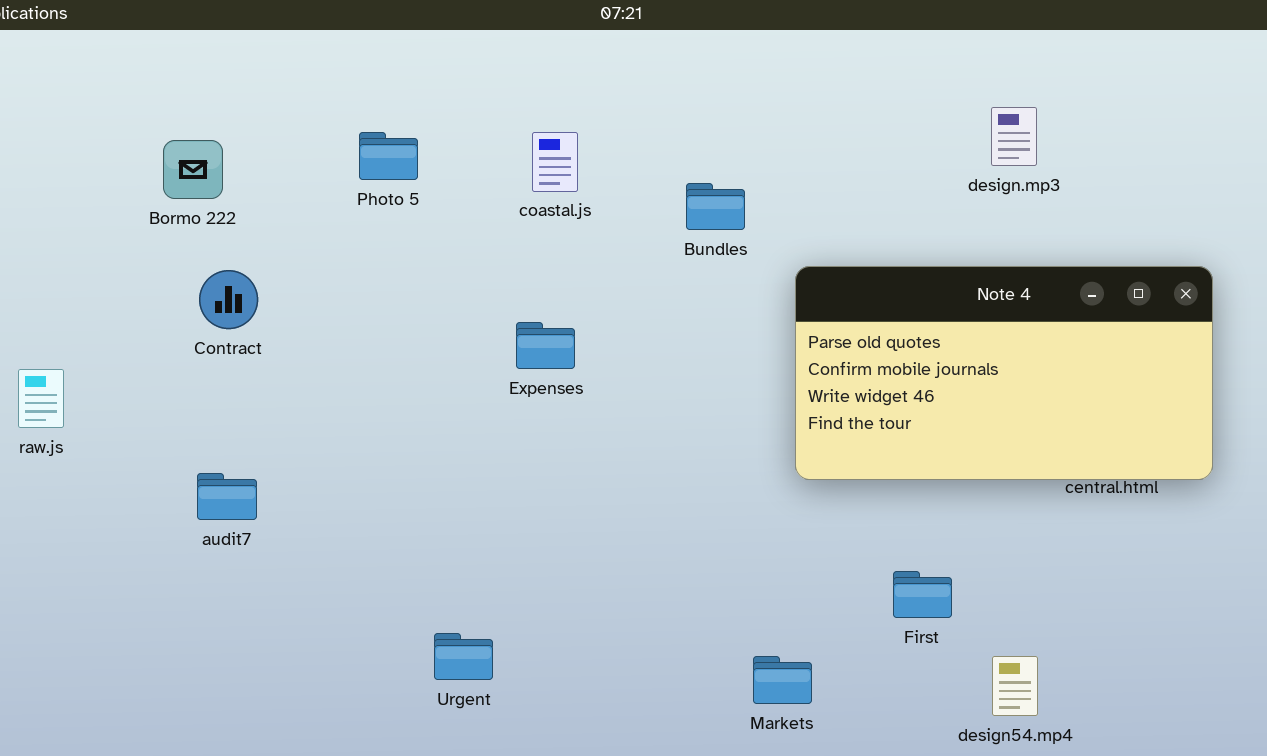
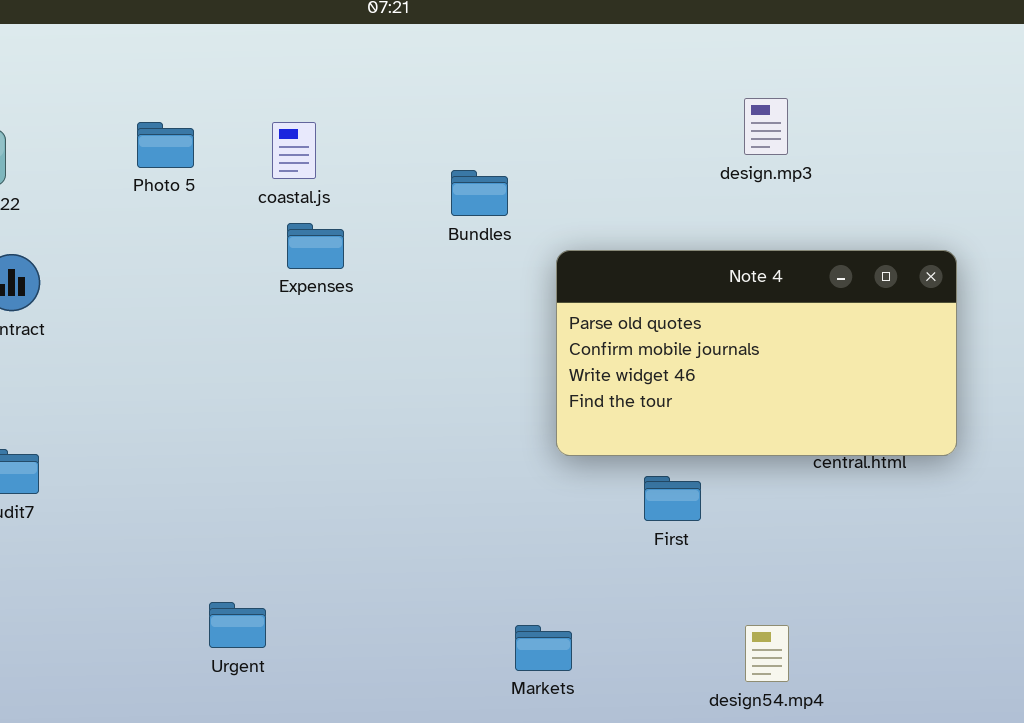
coastal.js: [532,132,578,192] -> [272,122,316,179], moved
Expenses: [516,322,575,369] -> [287,223,344,269], moved
First: [893,571,952,618] -> [644,476,701,521], moved

